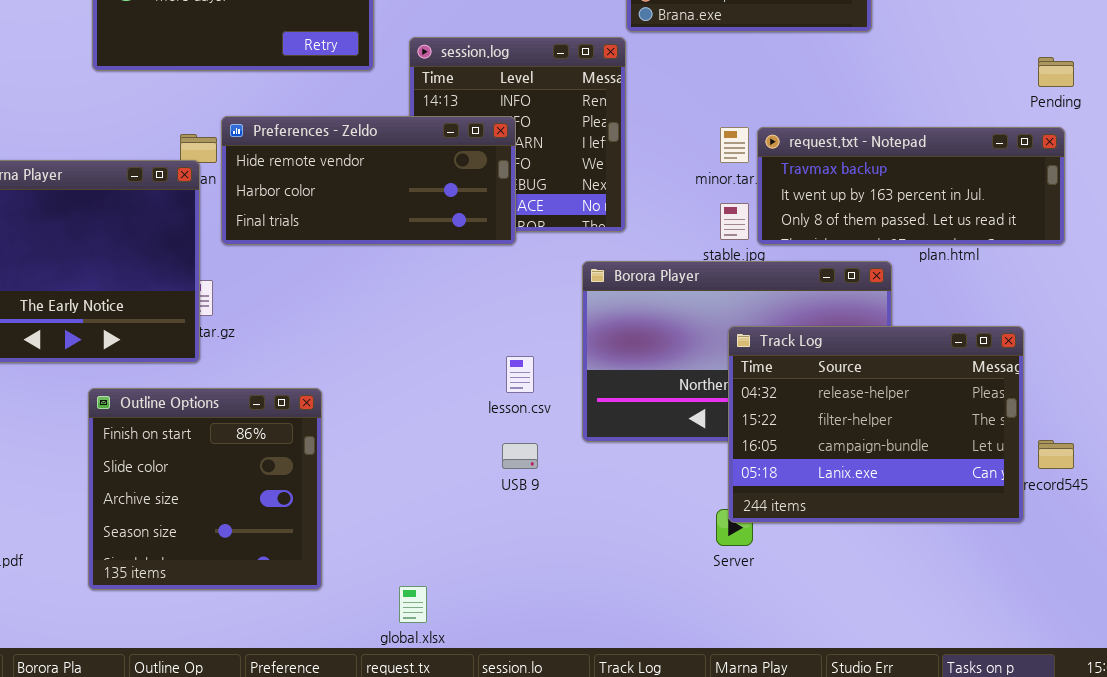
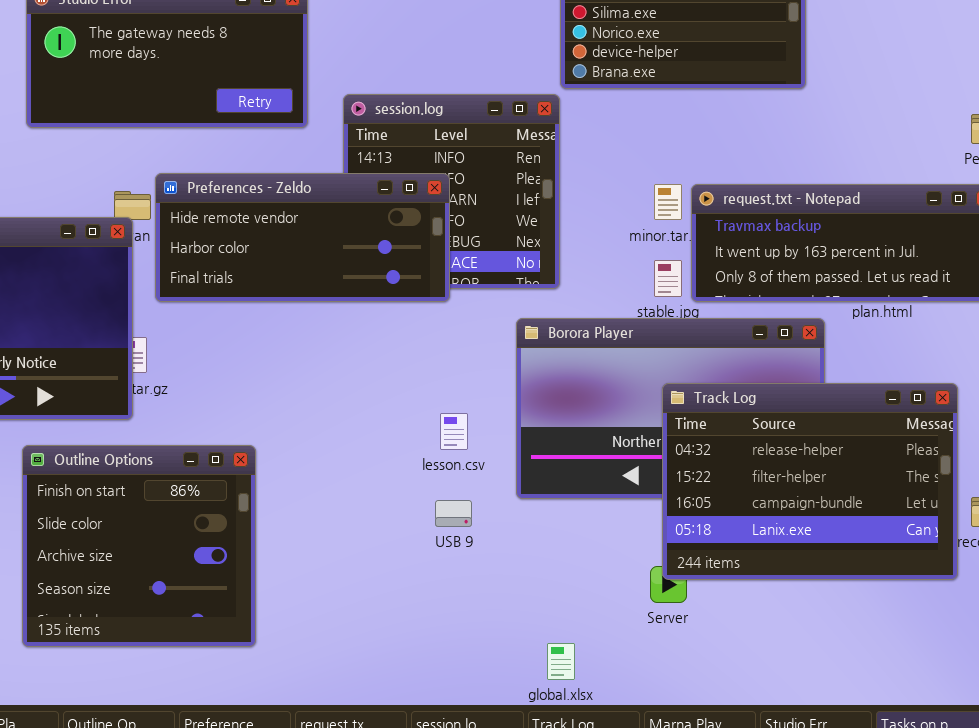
global.xlsx: [399,586,427,623] -> [547,643,575,680], moved

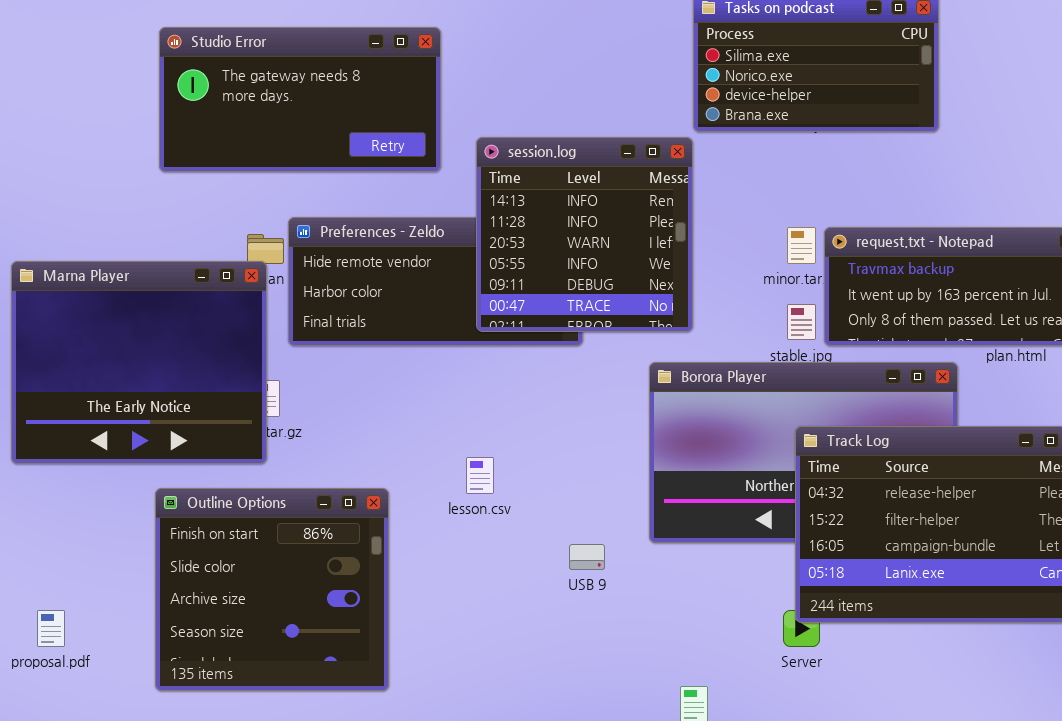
session.log: [343,94,560,289] -> [476,137,693,332], raised
lesson.csv: [440,413,468,450] -> [466,457,494,494], moved

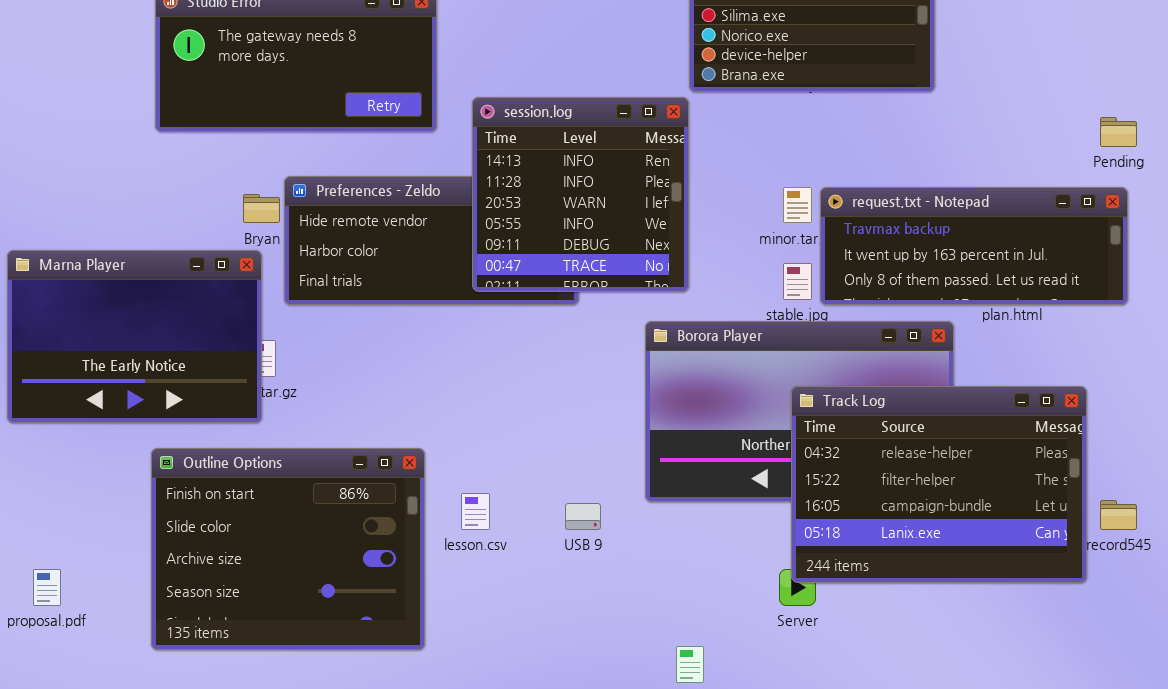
Marna Player: [11,261,267,464] -> [7,250,262,423], resized
lesson.csv: [466,457,494,494] -> [461,493,490,530], moved
Outline Options: [155,488,389,691] -> [151,448,425,650], resized

